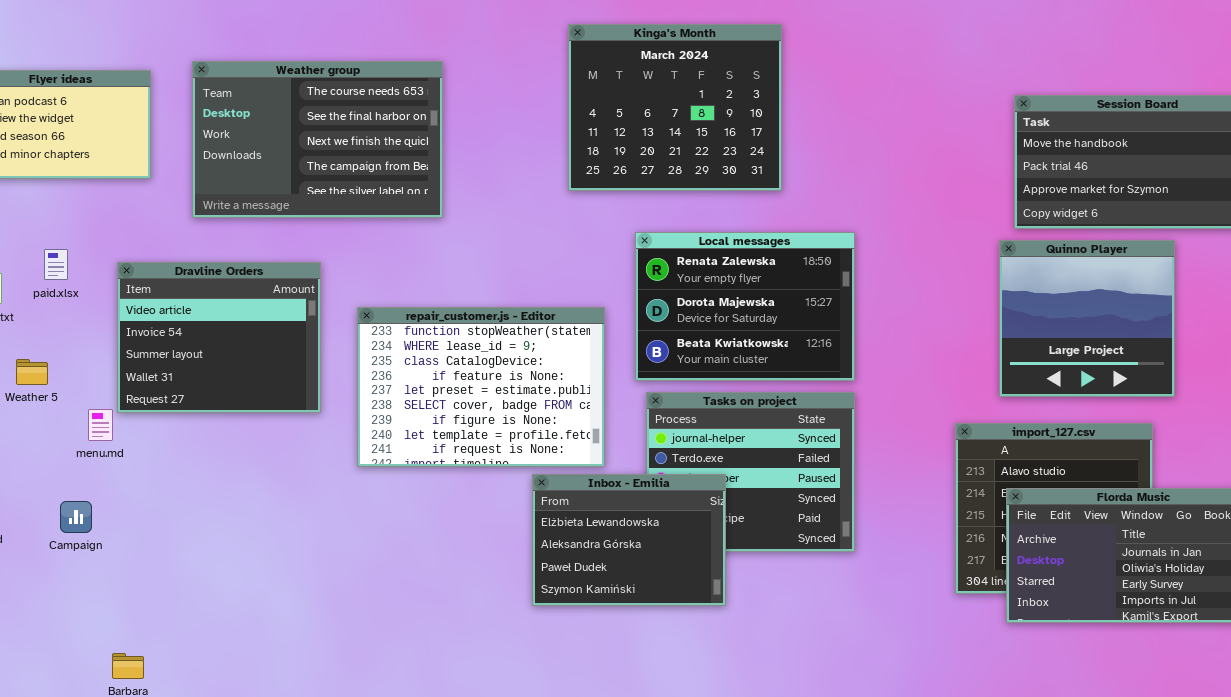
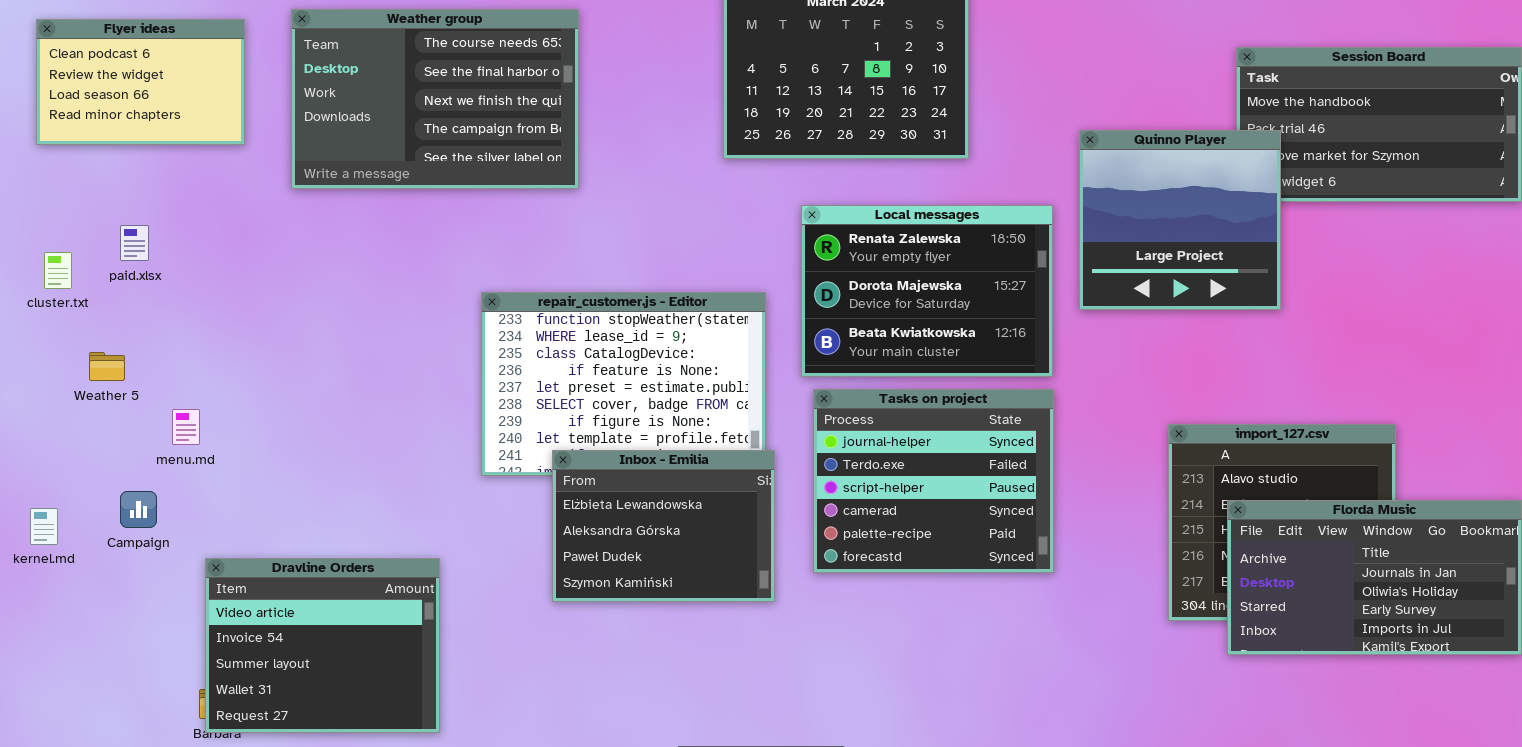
Quinno Player: [999,240,1175,397] -> [1079,130,1281,310], moved
Dravline Orders: [117,262,321,413] -> [205,558,440,733], moved
Inbox - Emilia: [532,474,726,606] -> [552,450,775,602], moved
Campaign: [60,501,92,533] -> [120,491,157,528], moved

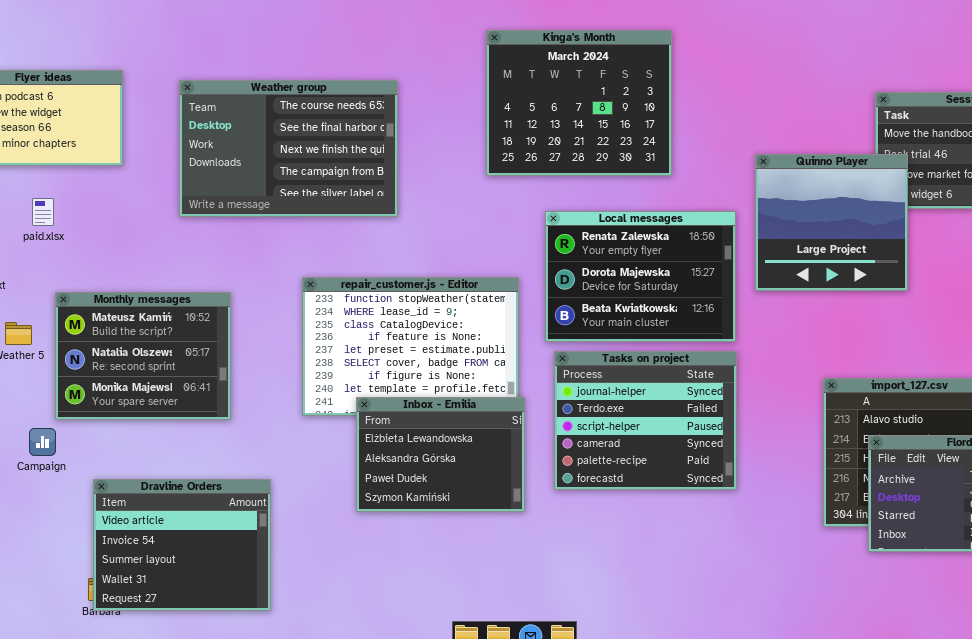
Weather group: [291,9,579,189] -> [179,80,398,217], moved
paid.xlsx: [120,225,149,261] -> [32,198,54,226], moved
Monthly messages: none -> [55,292,231,420], opened

